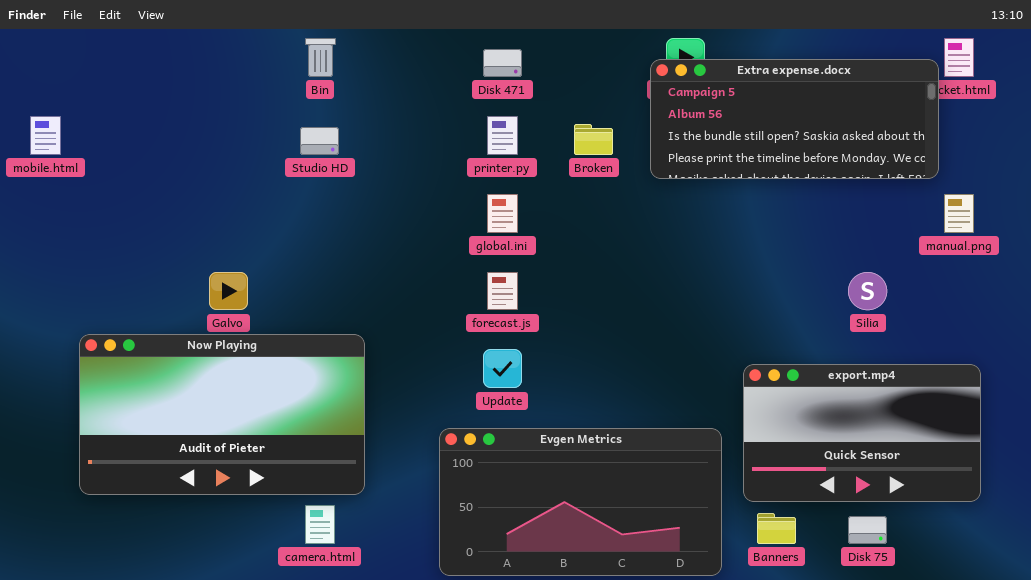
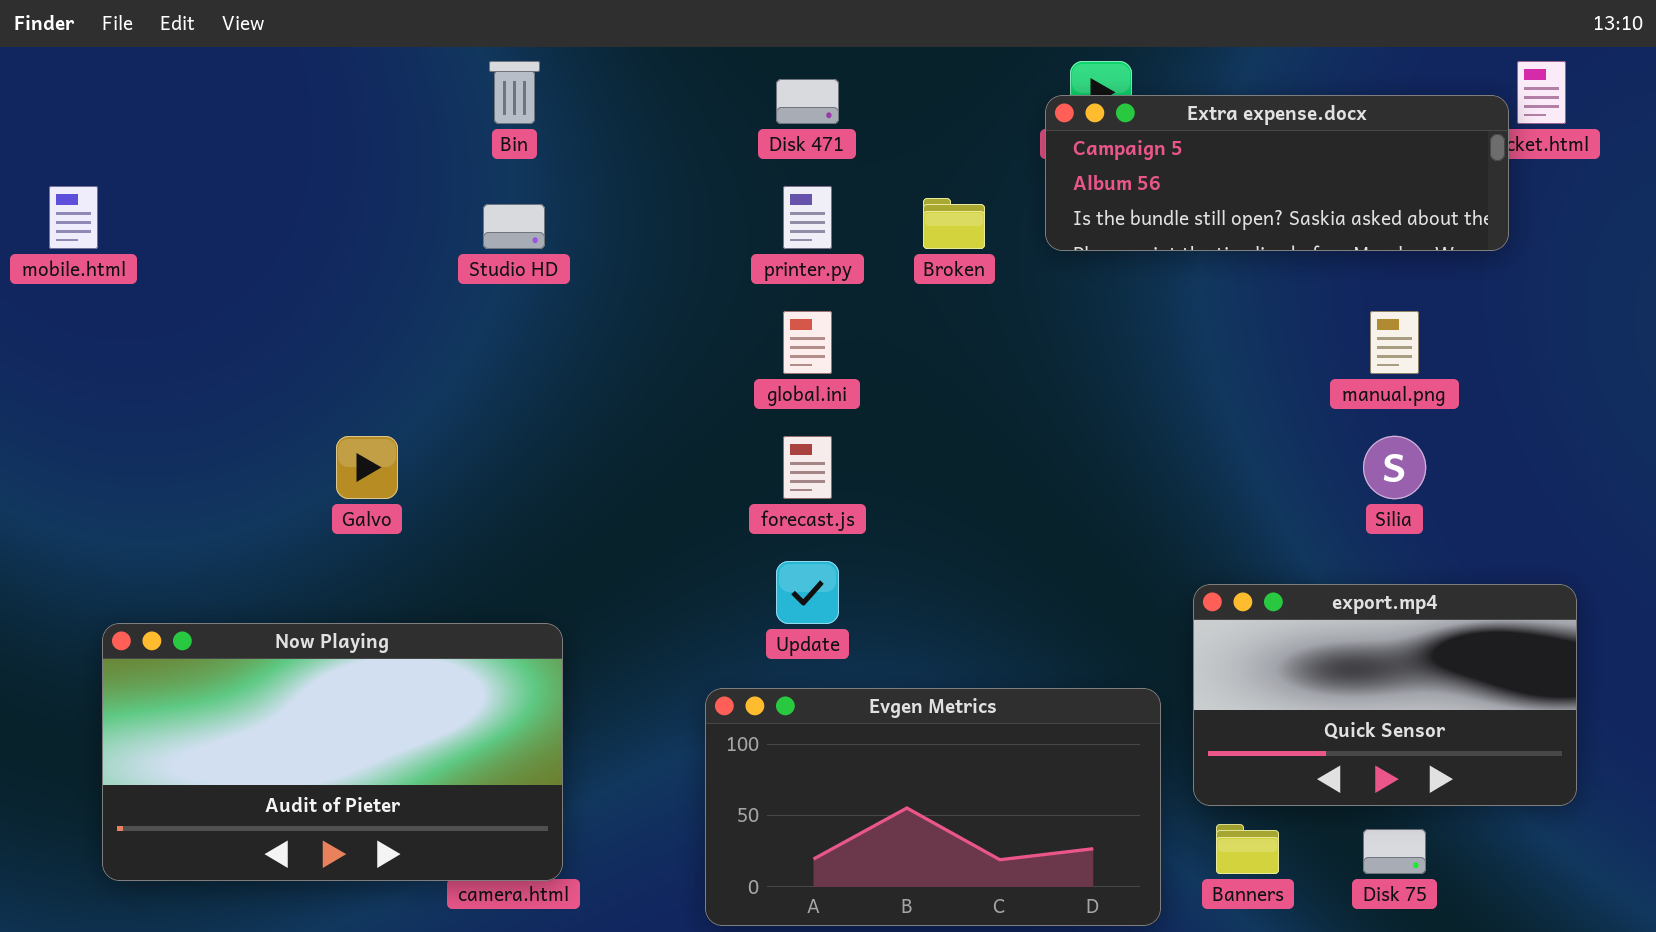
Extra expense.docx: [650,59,939,179] -> [1045,95,1509,251], resized
manual.png: [944,194,974,233] -> [1370,311,1419,374], moved
Now Playing: [79,334,365,495] -> [102,623,563,881], moved

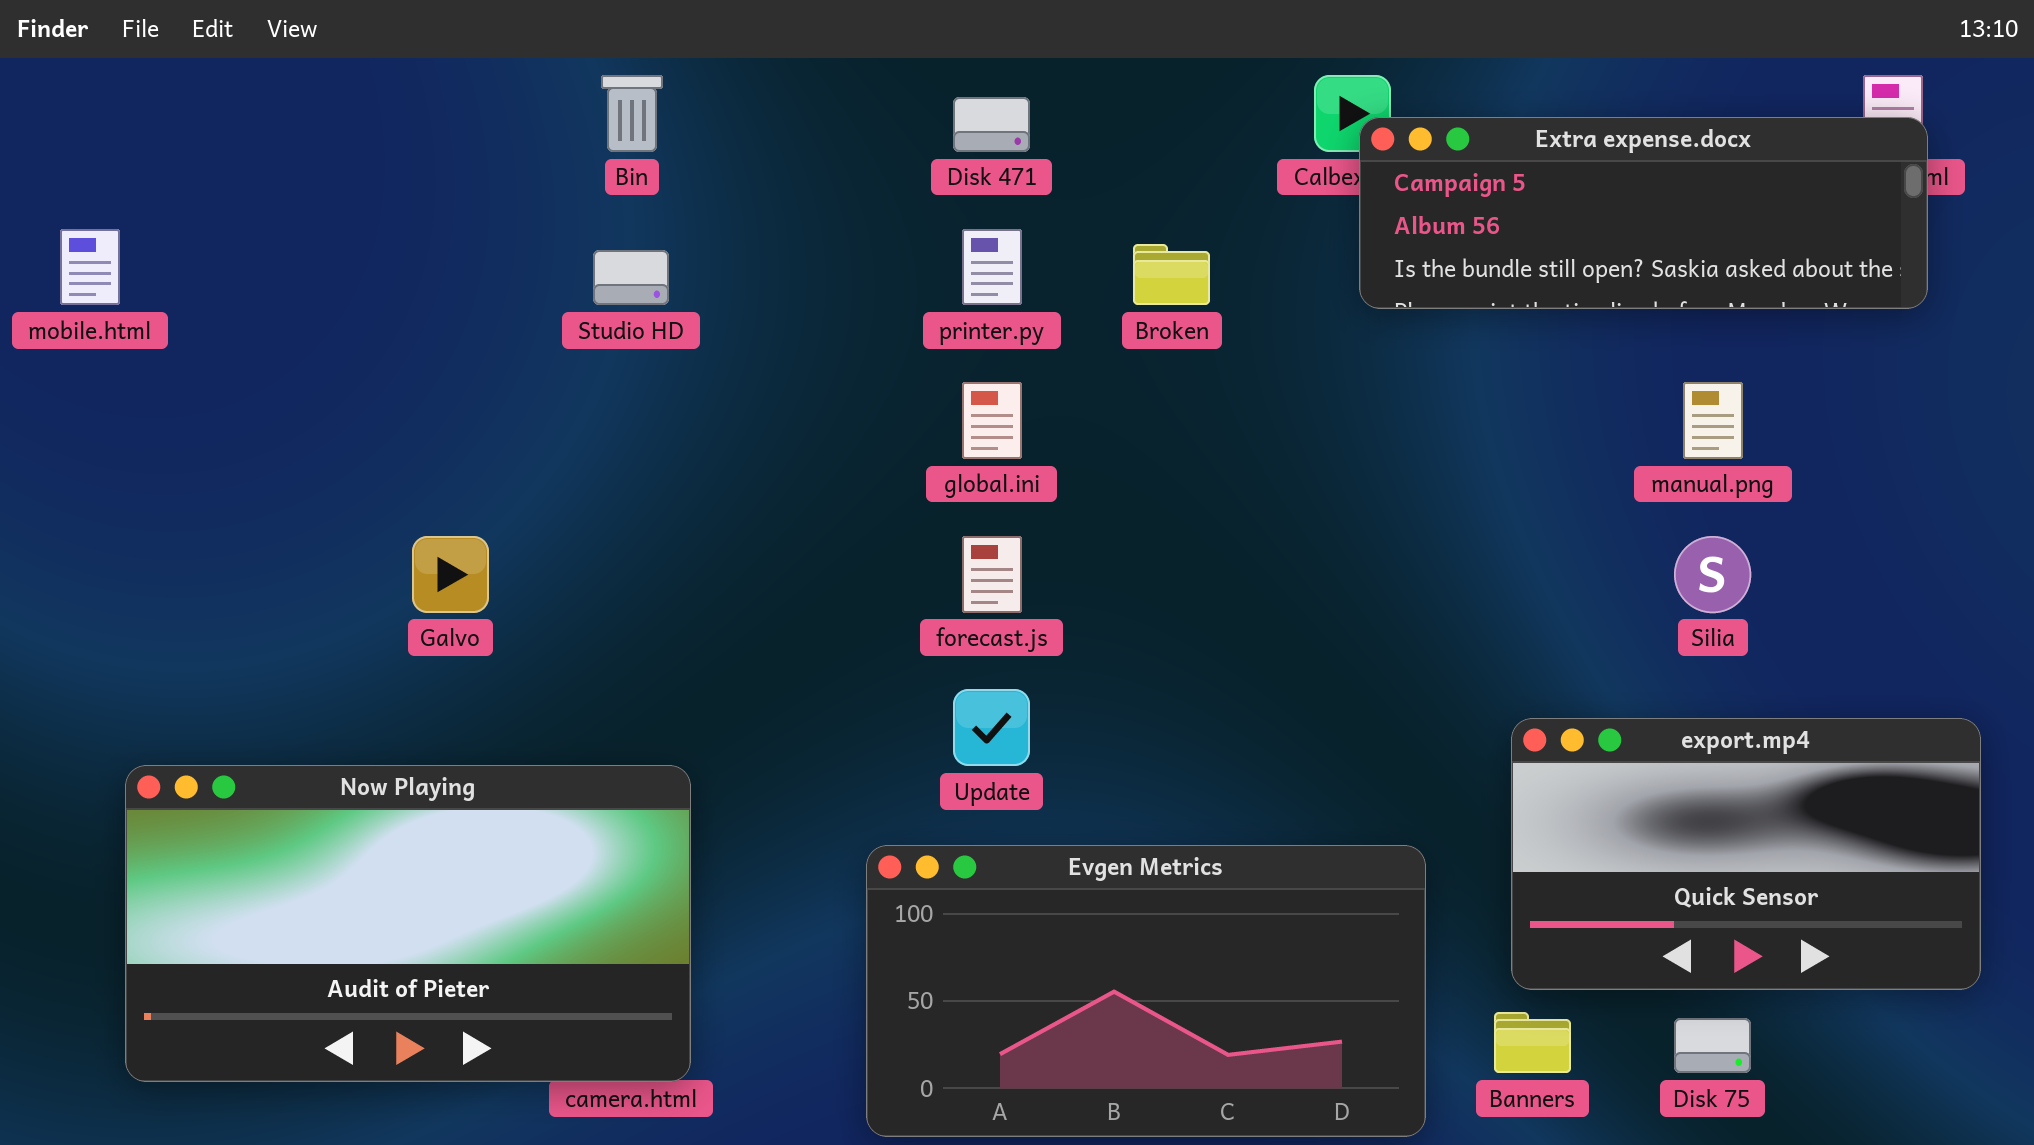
Extra expense.docx: [1045,95,1509,251] -> [1359,117,1928,309], moved
export.mp4: [1193,584,1577,806] -> [1511,718,1981,990], moved

